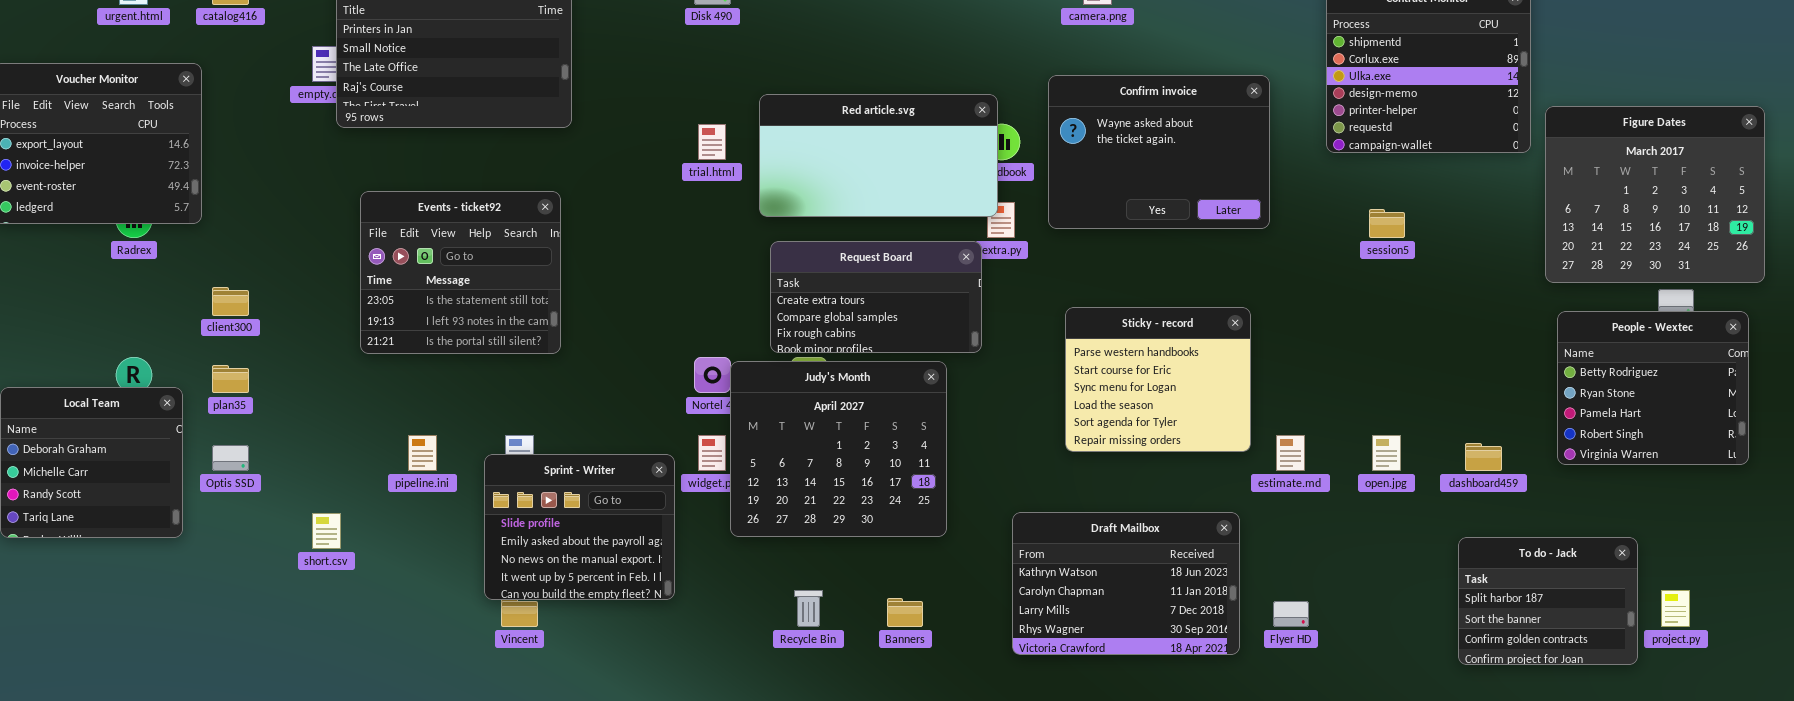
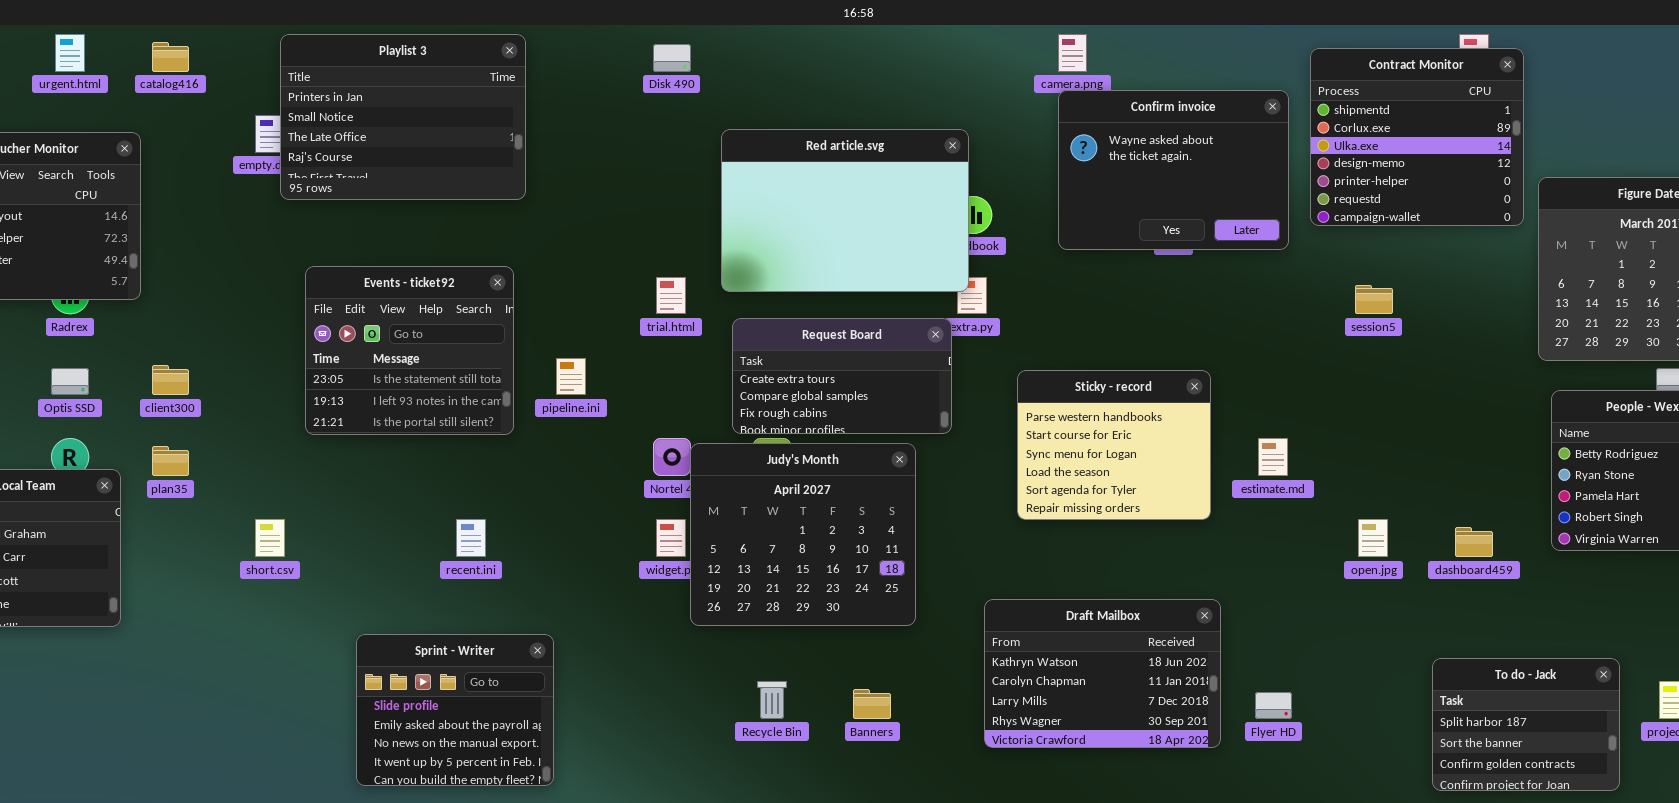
Confirm invoice: [1048,75,1270,229] -> [1058,90,1289,250], moved
Red article.svg: [759,94,998,217] -> [721,129,969,292], resized
trial.html: [698,124,726,160] -> [656,277,686,314], moved
Sticky - record: [1065,307,1251,452] -> [1017,370,1211,520], moved
pipeline.ini: [408,435,437,471] -> [556,358,586,395], moved
estimate.md: [1276,435,1305,471] -> [1258,438,1288,476], moved
Optis SSD: [212,445,249,471] -> [51,368,89,395], moved
Sprint - Writer: [484,454,675,600] -> [356,634,554,786], moved
short.csv: [312,513,341,549] -> [255,519,285,557], moved
To do - Jack: [1458,537,1638,665] -> [1432,658,1620,791], moved

